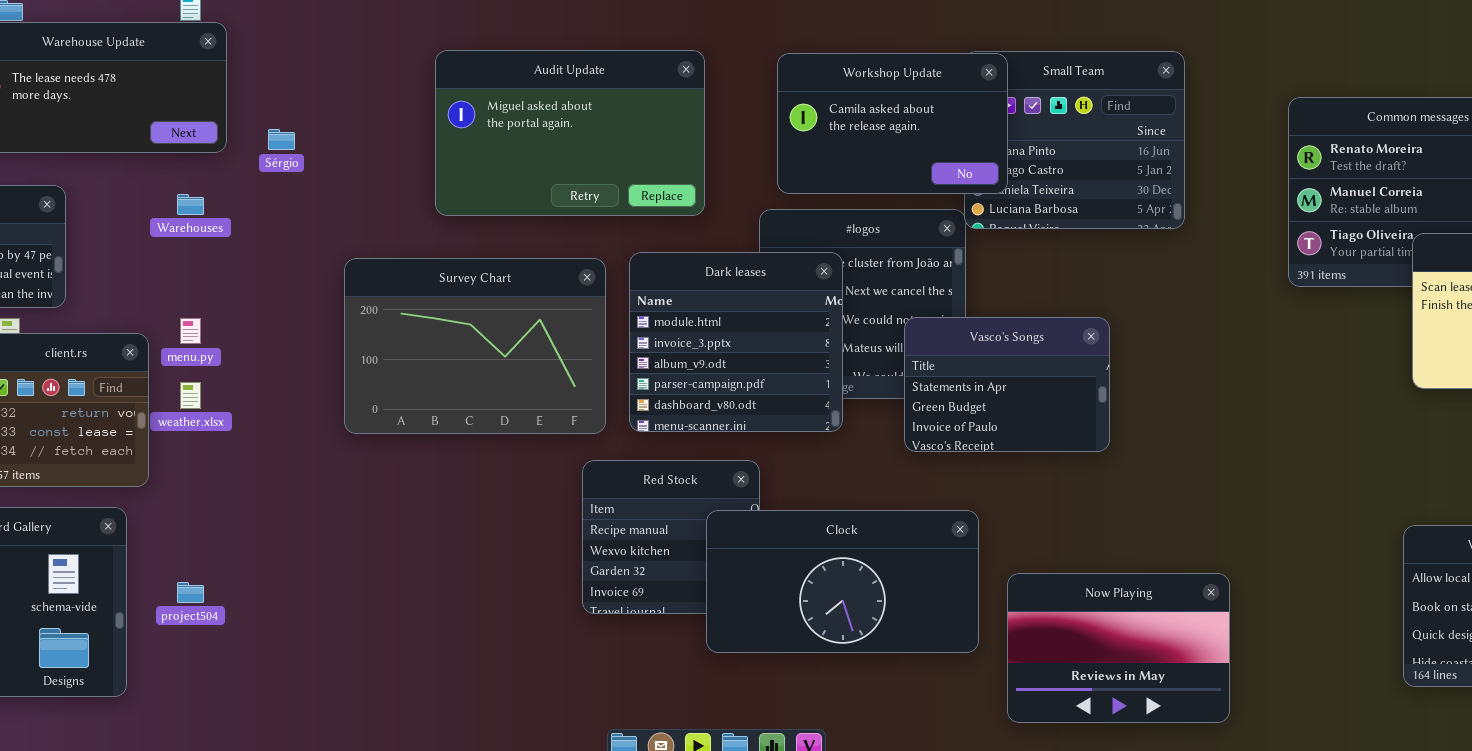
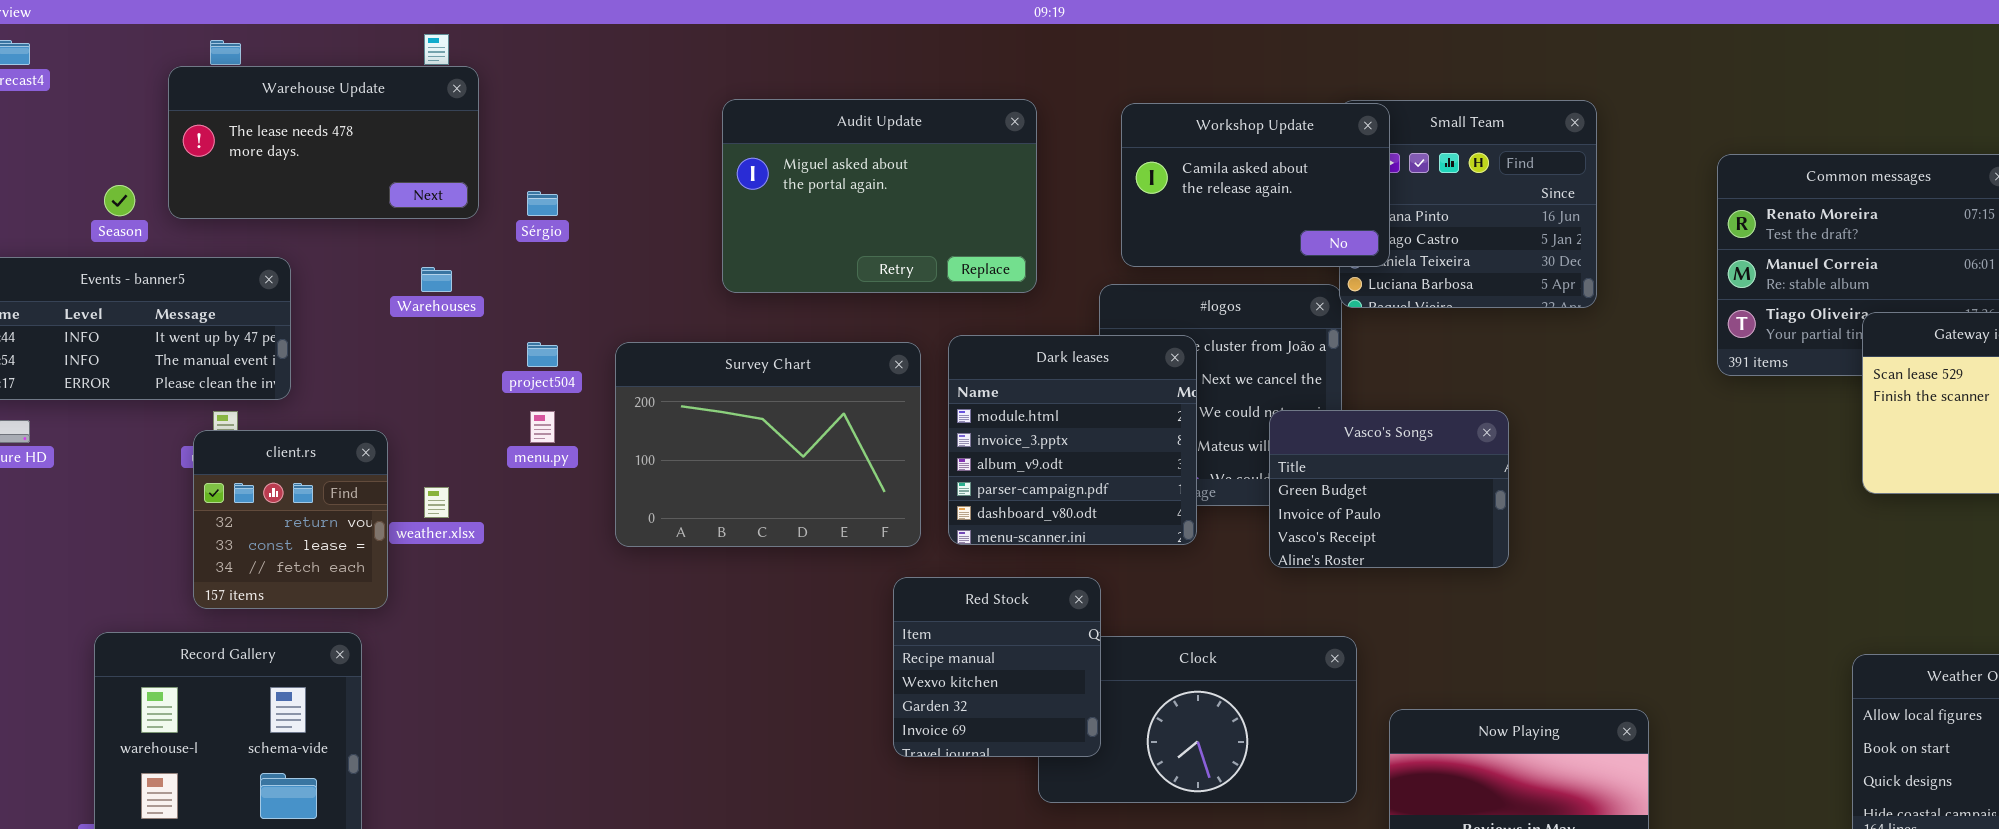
Vasco's Songs: [904,317,1110,452] -> [1269,410,1509,568], scrolled down 1 row
menu.py: [180,318,201,344] -> [530,411,555,443], moved
Red Stock: [582,460,760,614] -> [893,577,1101,757], raised
project504: [177,582,204,603] -> [527,342,558,367], moved

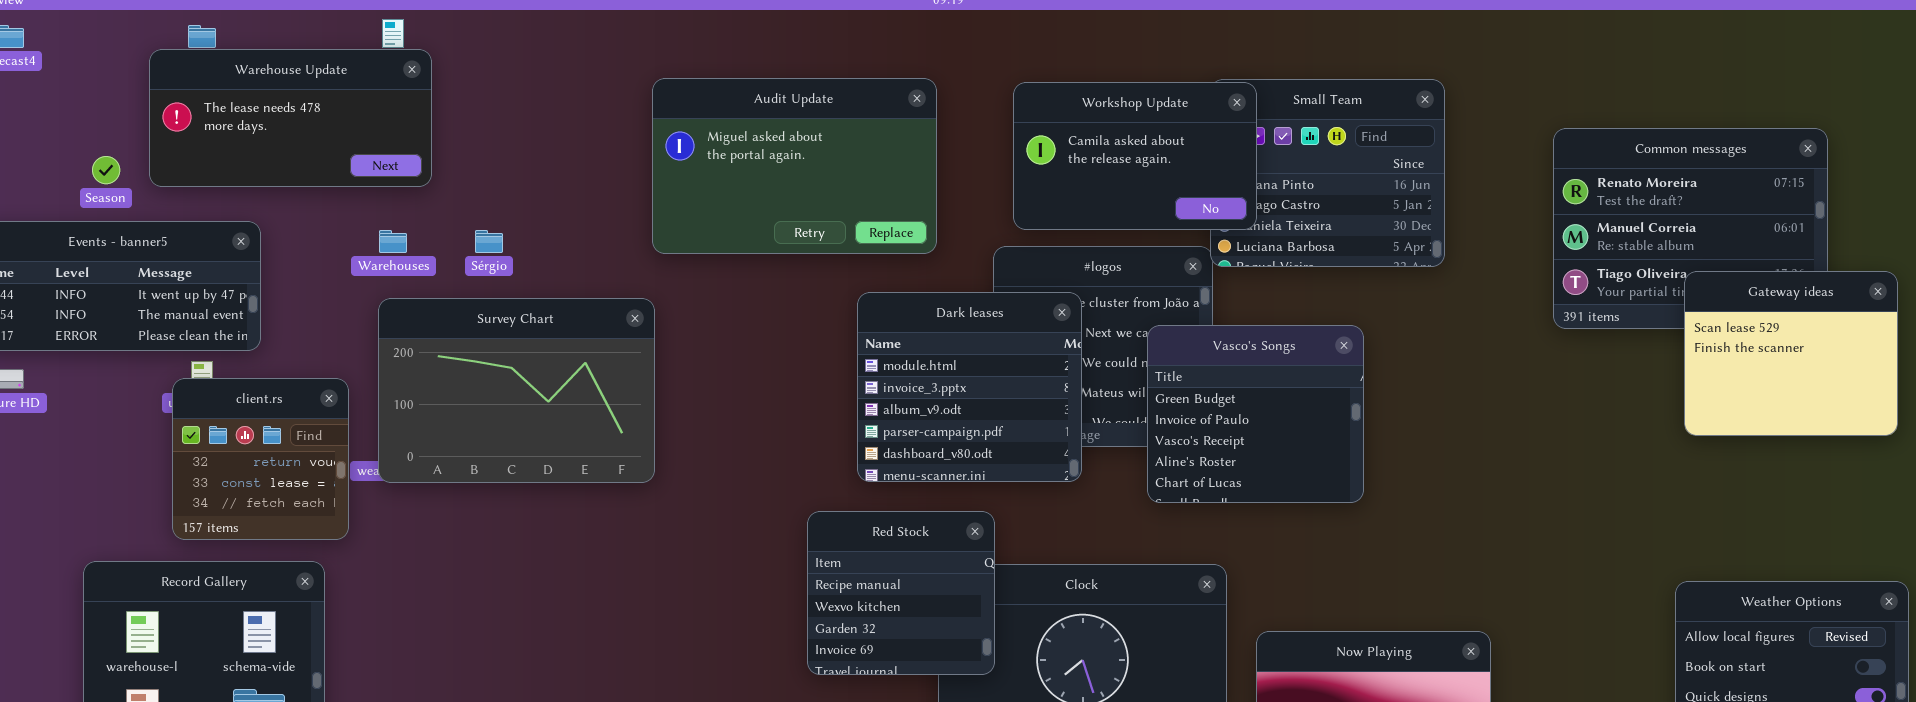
Sérgio: [527,191,558,216] -> [475,230,503,253], moved
Survey Chart: [615,342,921,547] -> [378,298,655,483], moved
Vasco's Songs: [1269,410,1509,568] -> [1147,325,1364,503], resized

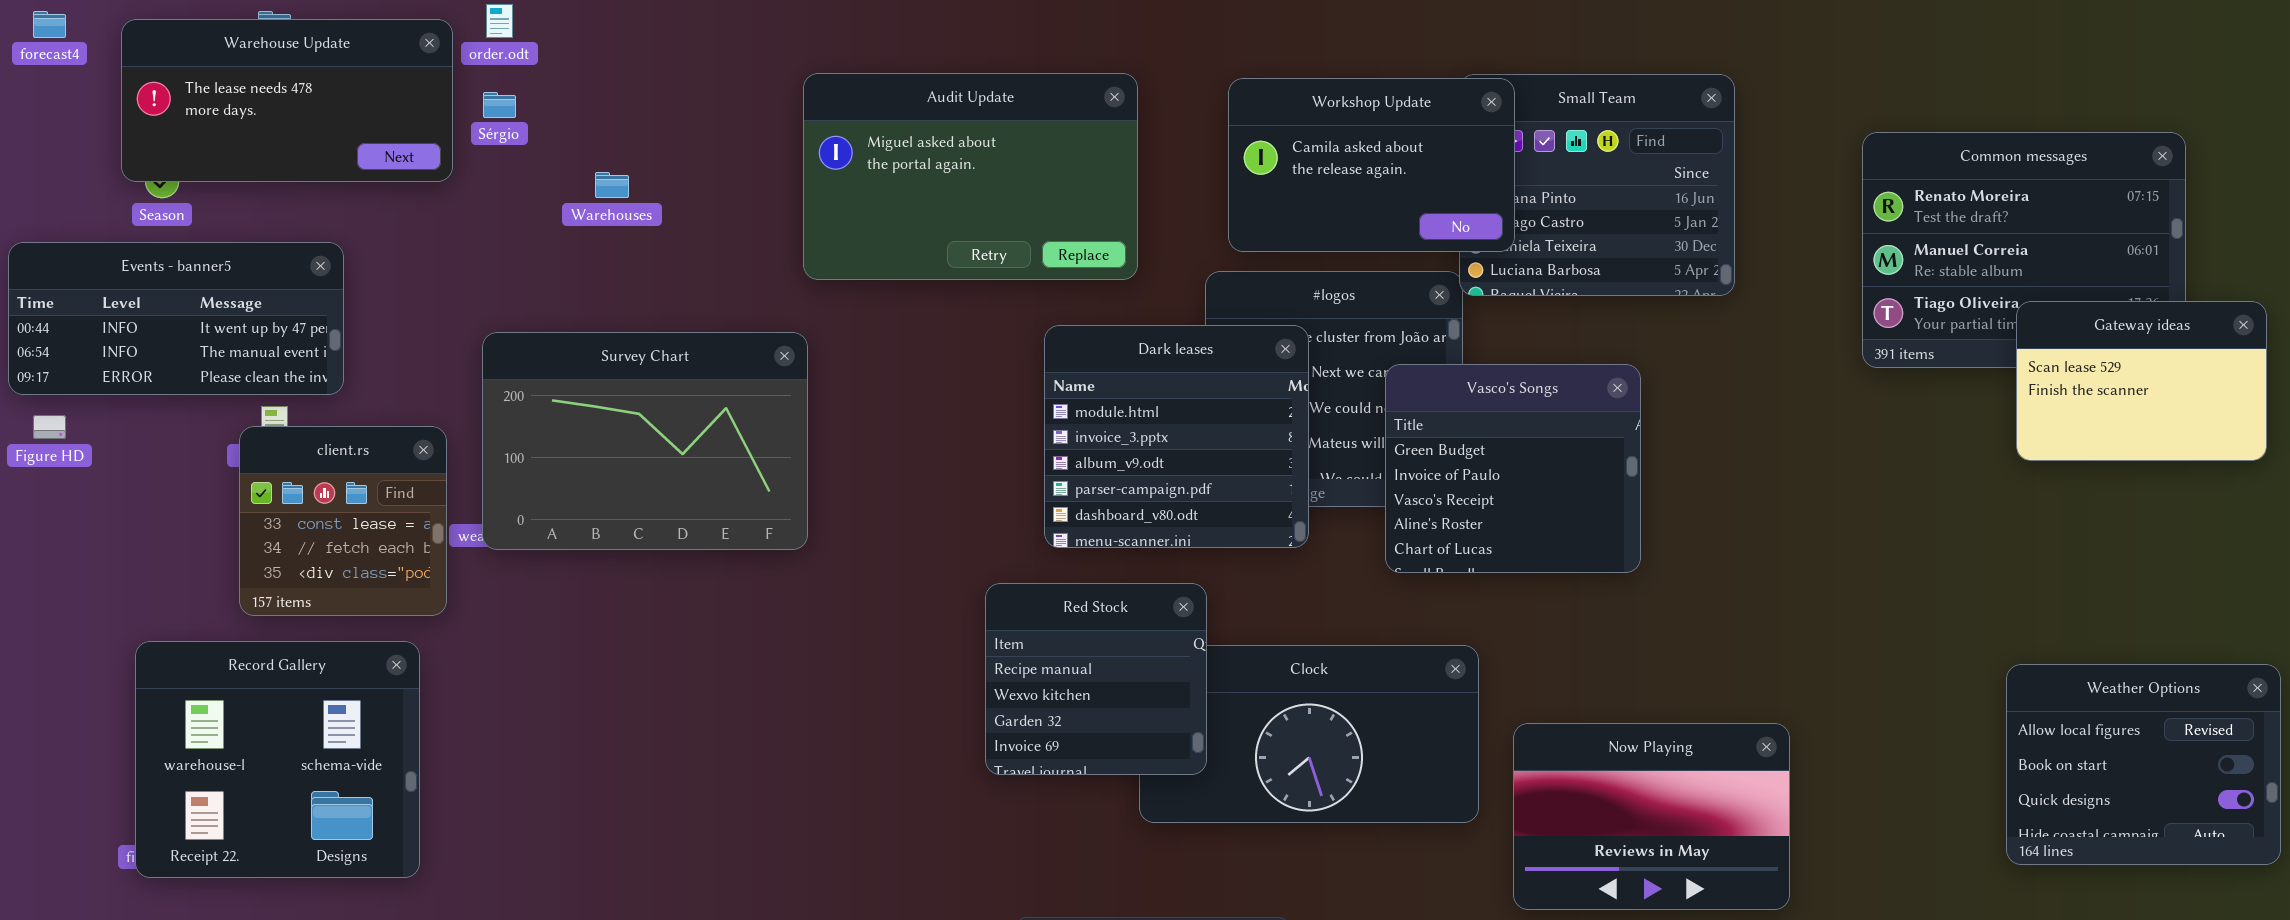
Warehouse Update: [149,49,432,187] -> [121,19,453,182], moved
Warehouses: [379,230,407,253] -> [595,172,629,198], moved
Sérgio: [475,230,503,253] -> [483,92,516,118], moved
Gateway ideas: [1684,271,1898,436] -> [2016,301,2267,461], resized
client.rs: [172,378,349,540] -> [239,426,447,616], scrolled down 1 row

